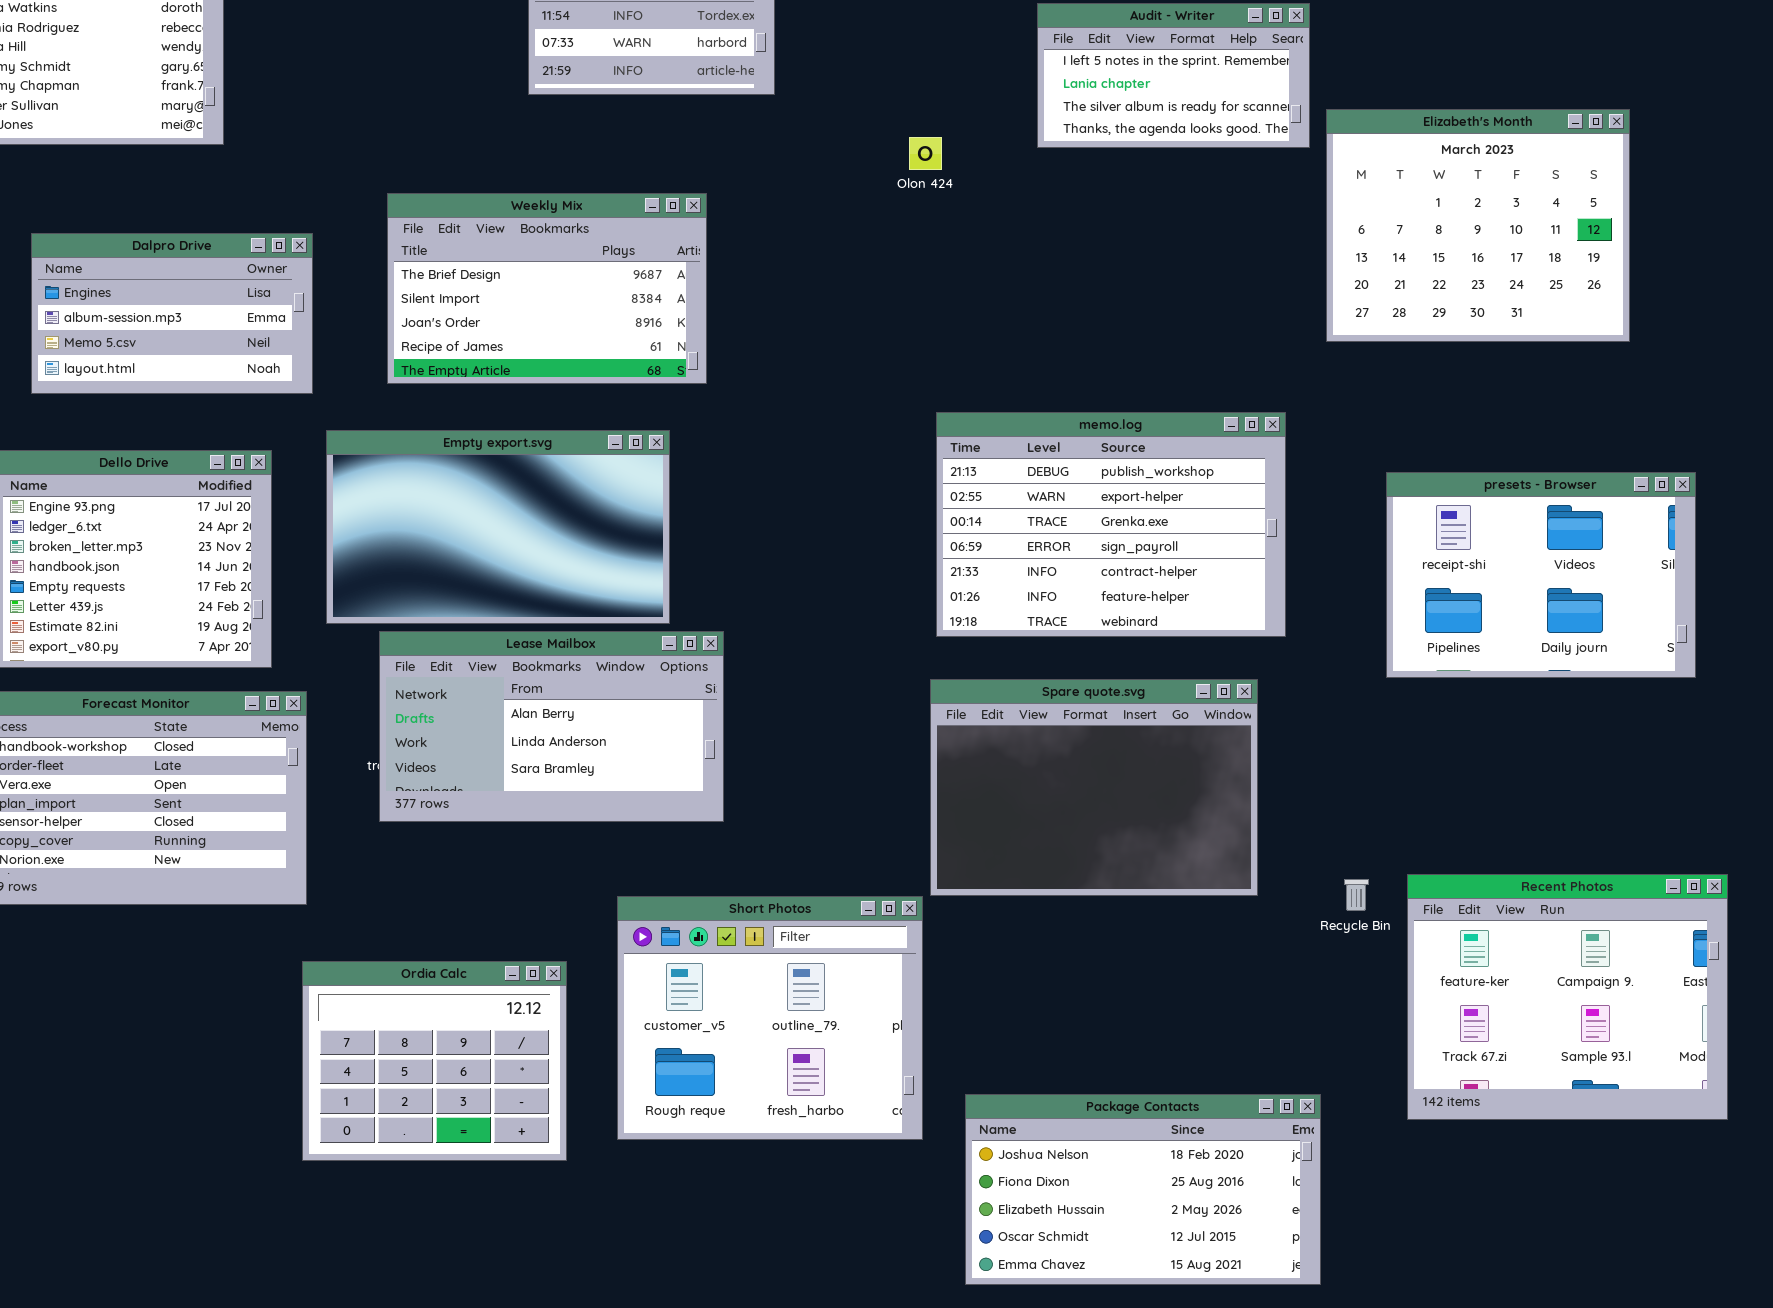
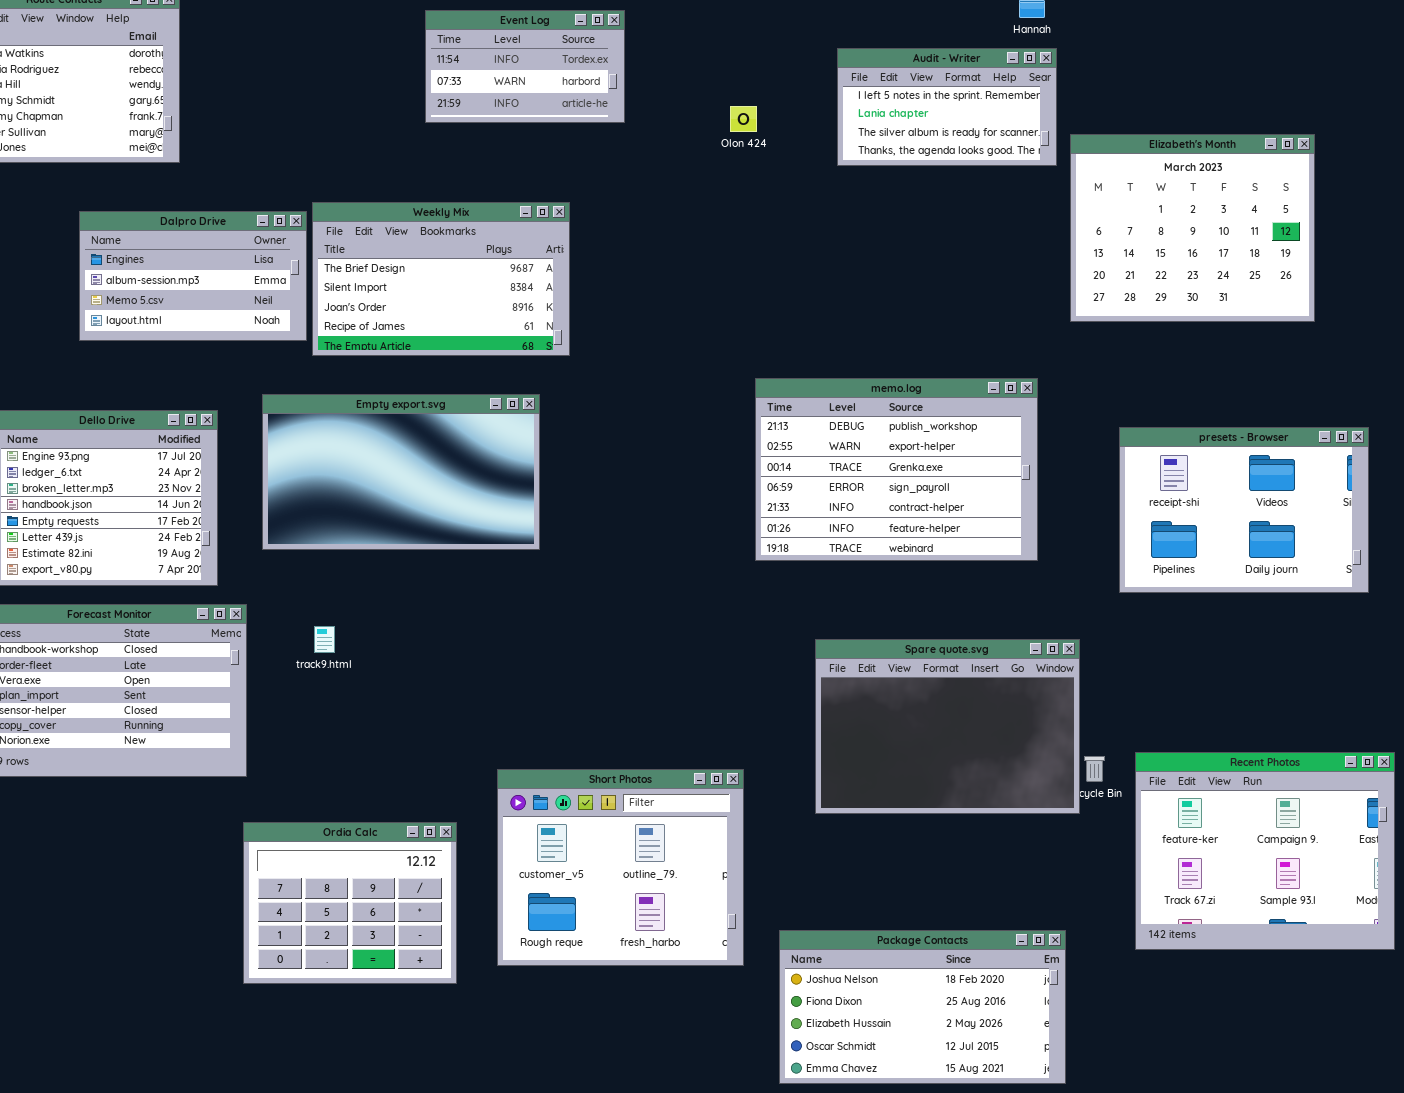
Olon 424: [909,137,942,170] -> [730,106,757,132], moved
Dalpro Drive: [31,233,313,394] -> [79,211,307,341], moved
Lease Mailbox: [379,631,724,822] -> none, closed
Spare quote.svg: [930,679,1258,896] -> [815,639,1080,814], moved

